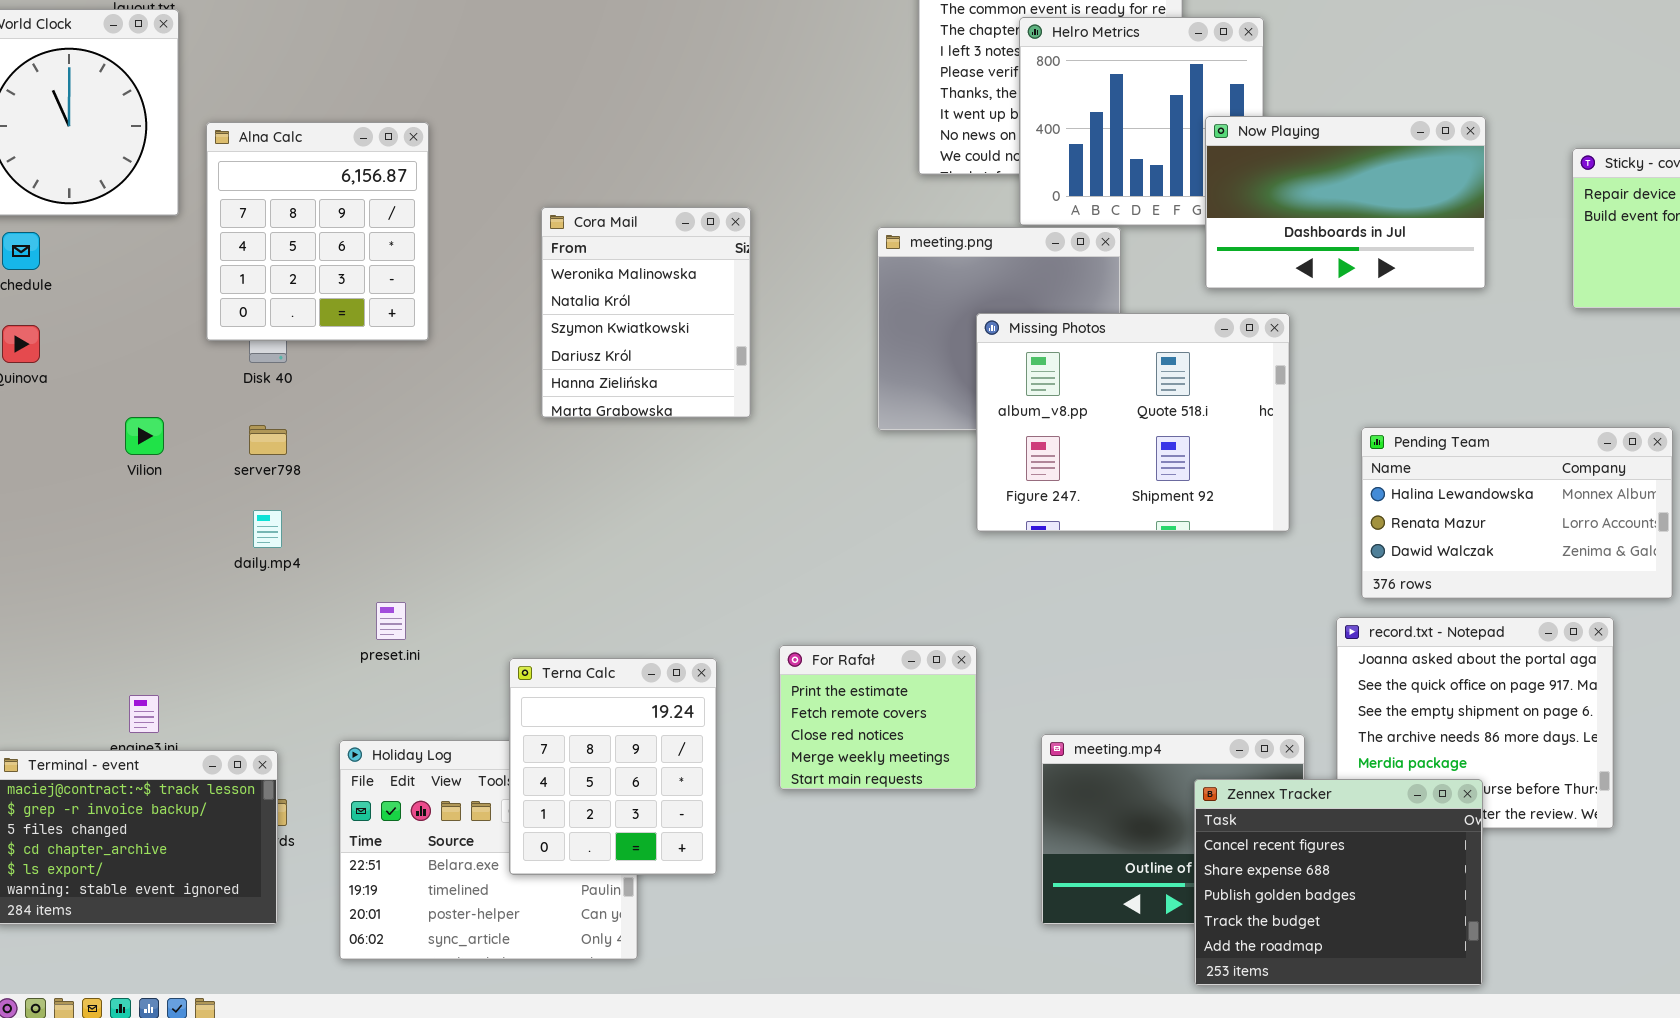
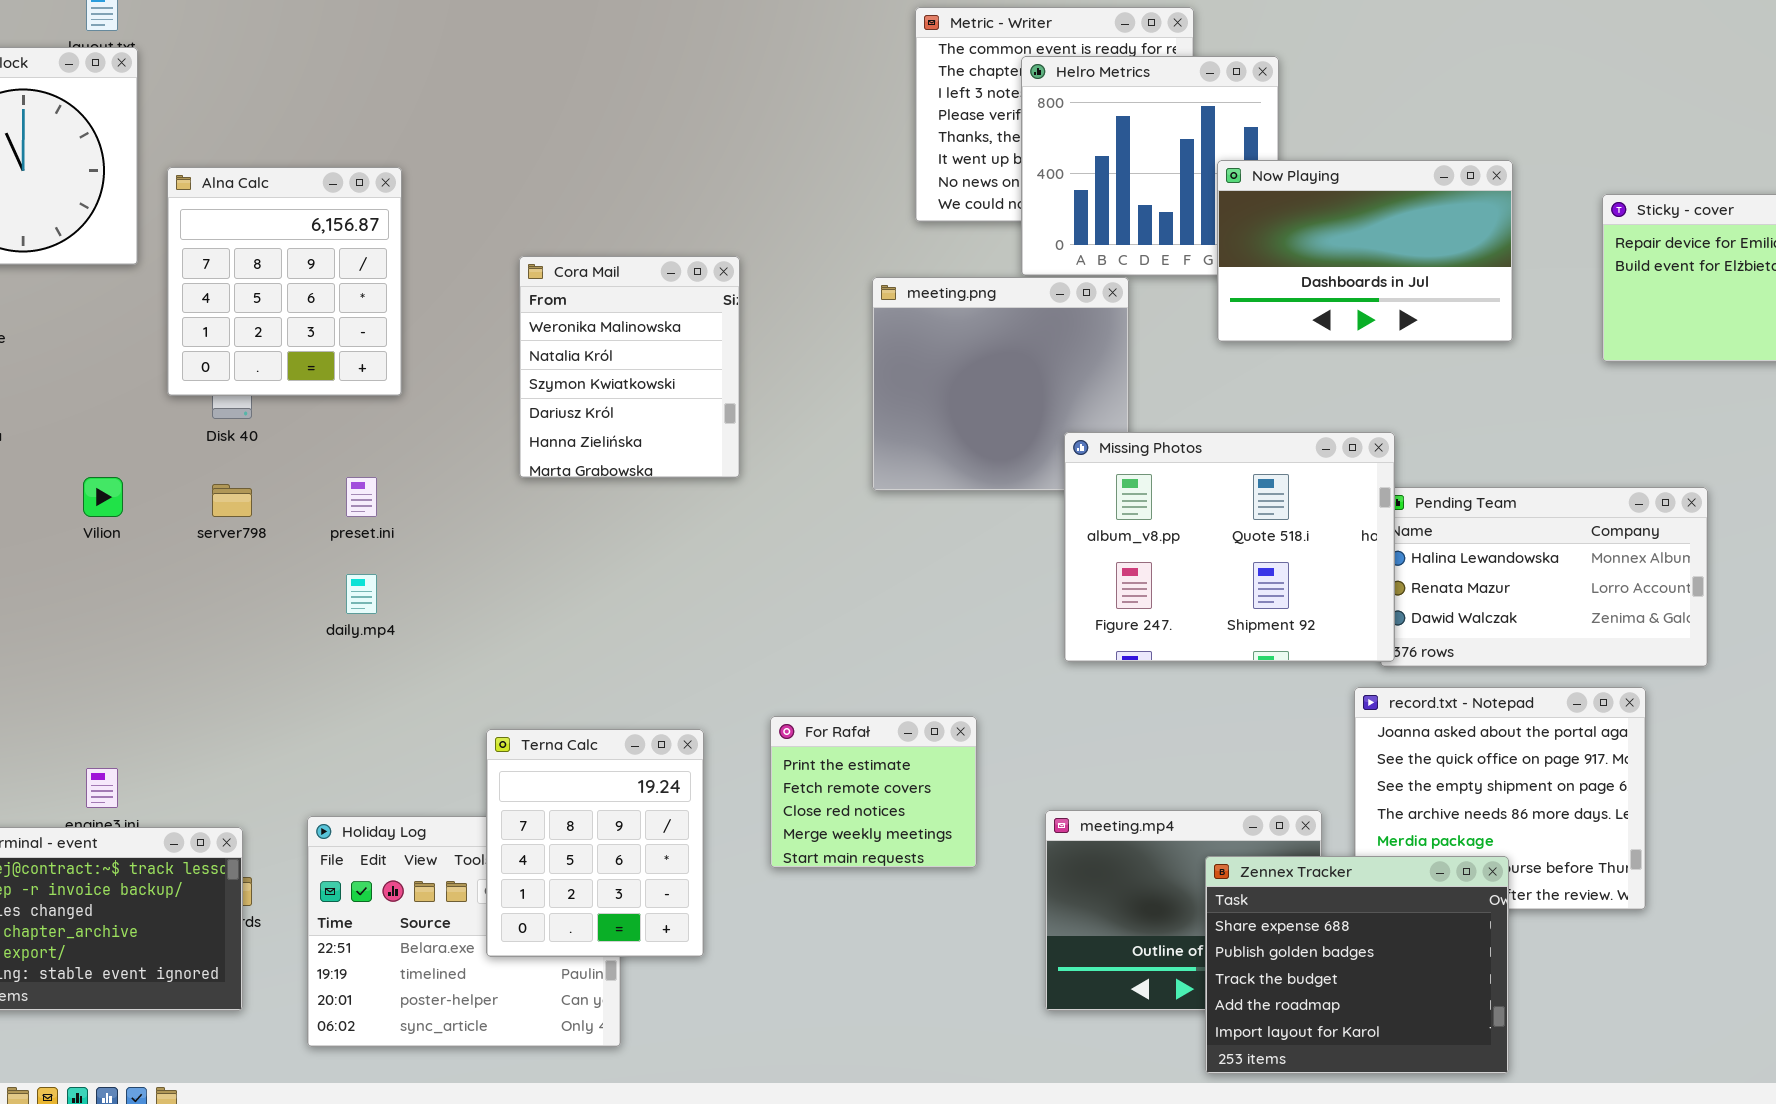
Missing Photos: [976,313,1290,532] -> [1064,432,1395,662], moved
daily.mp4: [253,510,282,548] -> [346,574,377,614], moved
preset.ini: [376,602,406,640] -> [346,477,377,517], moved
Zennex Tracker: [1194,779,1483,986] -> [1205,856,1509,1074], scrolled down 1 row

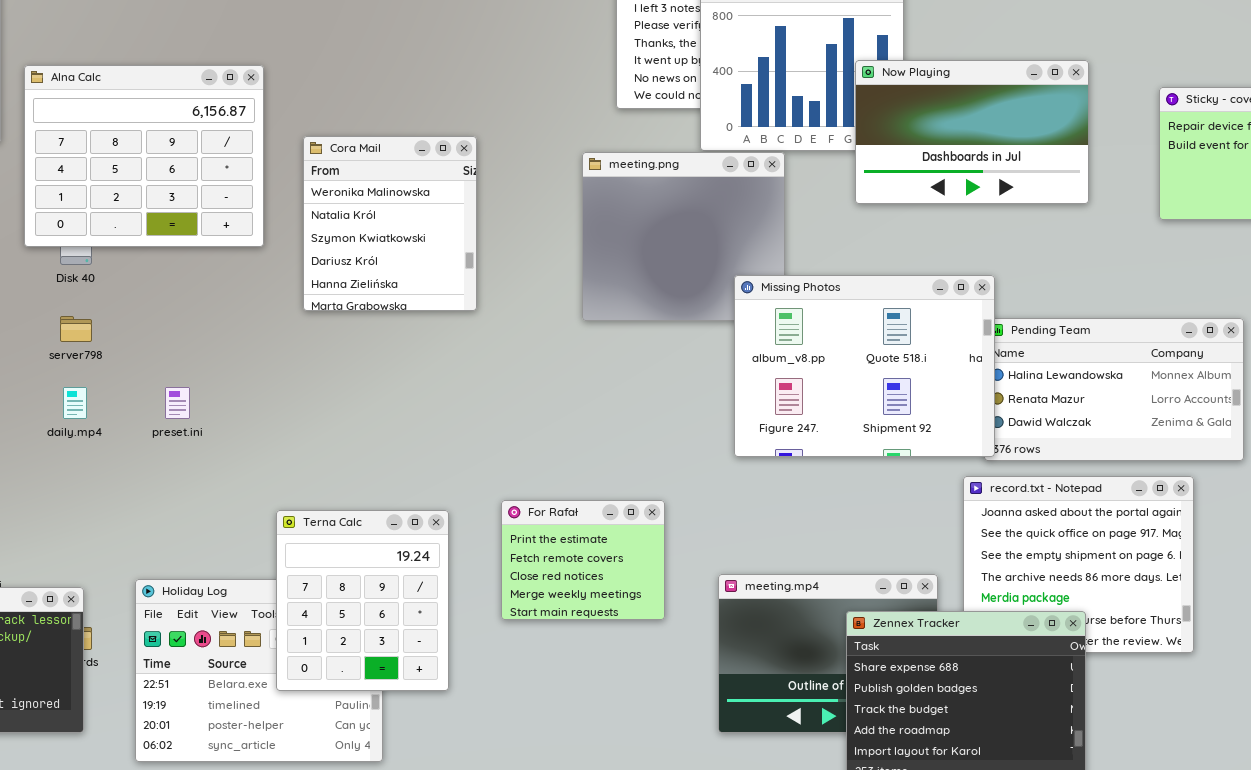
Alna Calc: [167,167,402,396] -> [24,65,264,247], resized
preset.ini: [346,477,377,517] -> [165,387,190,419], moved
daily.mp4: [346,574,377,614] -> [63,387,87,419], moved

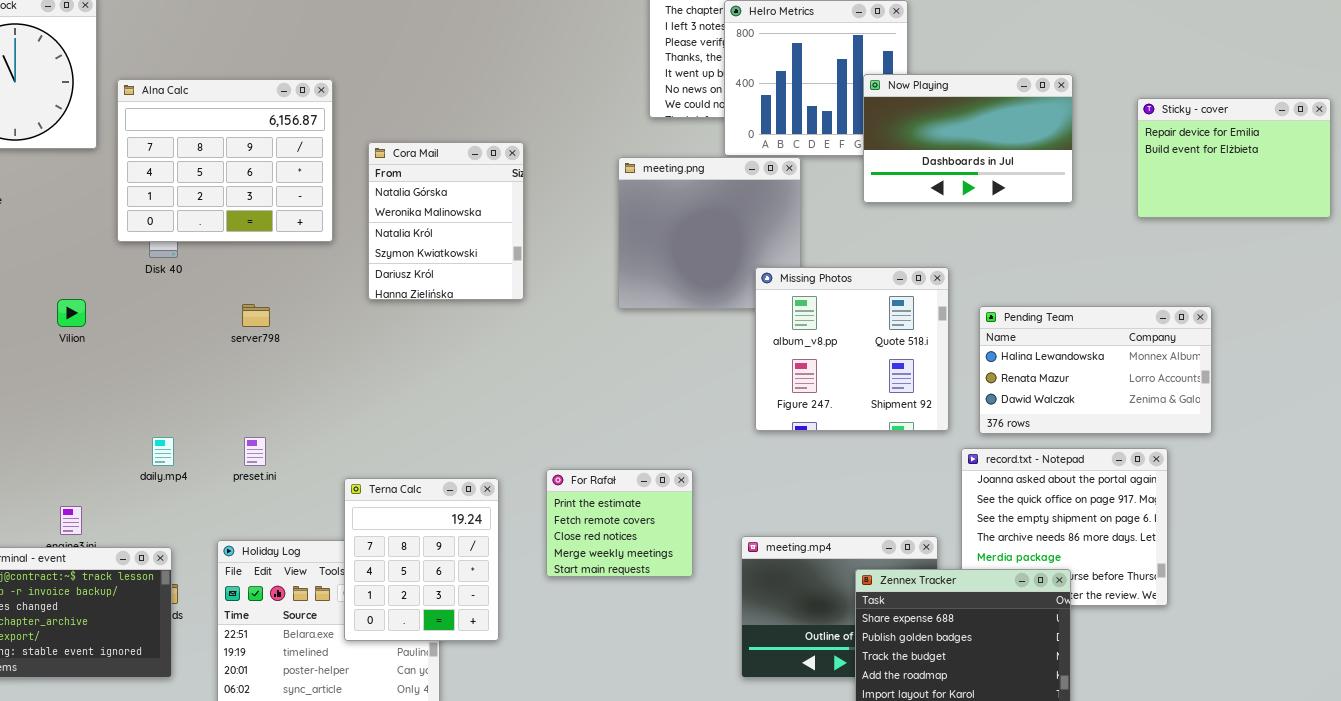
Cora Mail: [303,136,477,311] -> [368,142,524,300], scrolled up 1 row
Missing Photos: [734,275,995,457] -> [755,267,949,431], resized
server798: [60,316,92,342] -> [242,304,270,327], moved
daily.mp4: [63,387,87,419] -> [152,437,174,466], moved
preset.ini: [165,387,190,419] -> [244,437,266,466], moved

